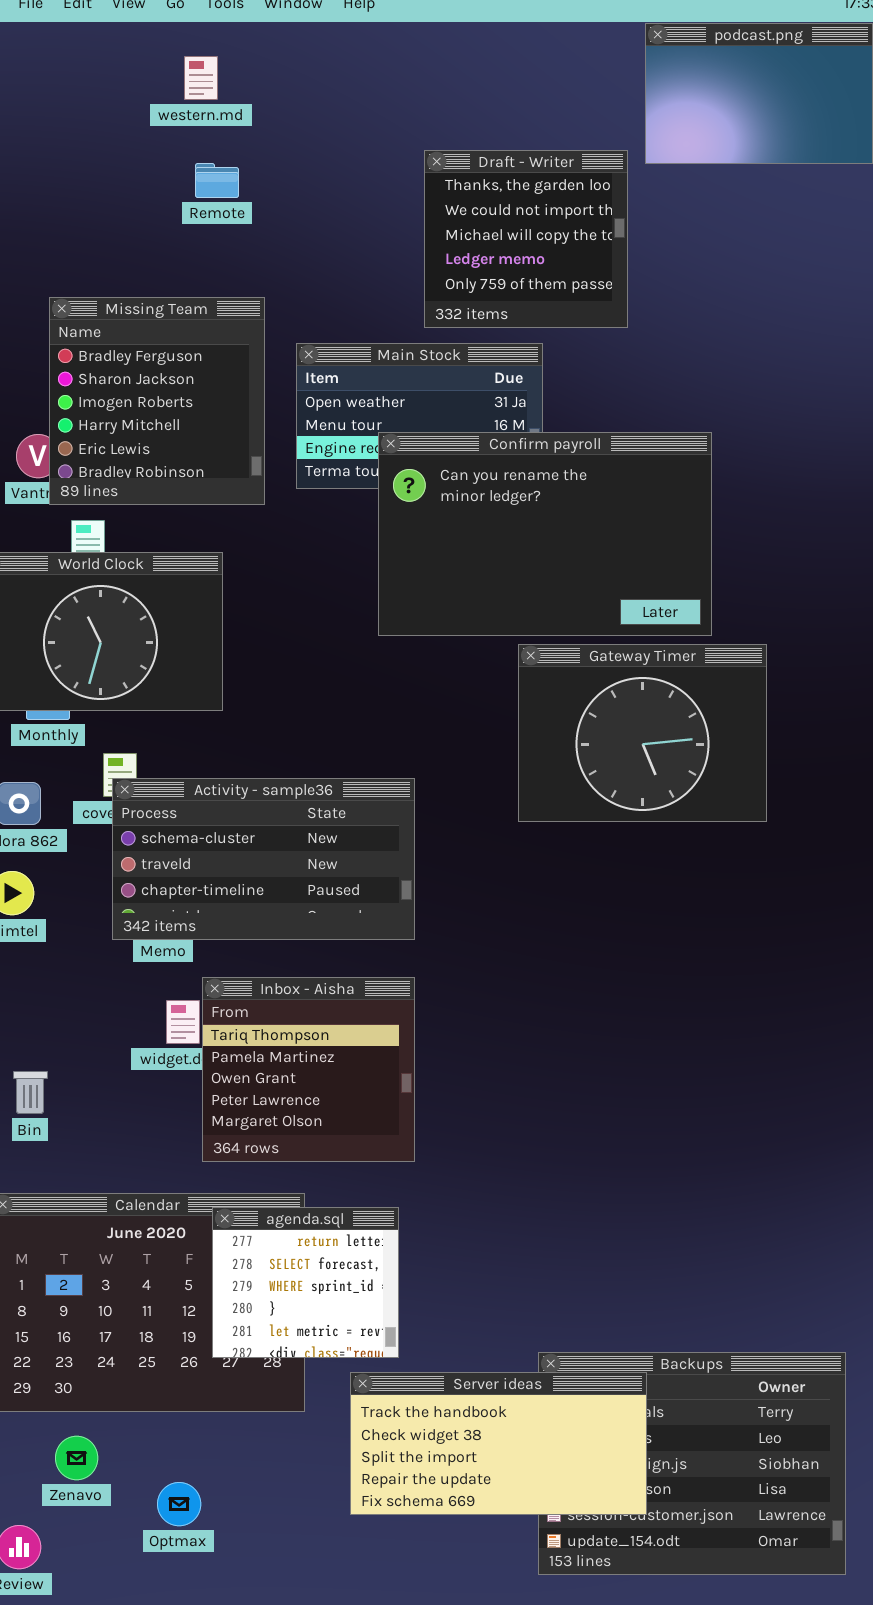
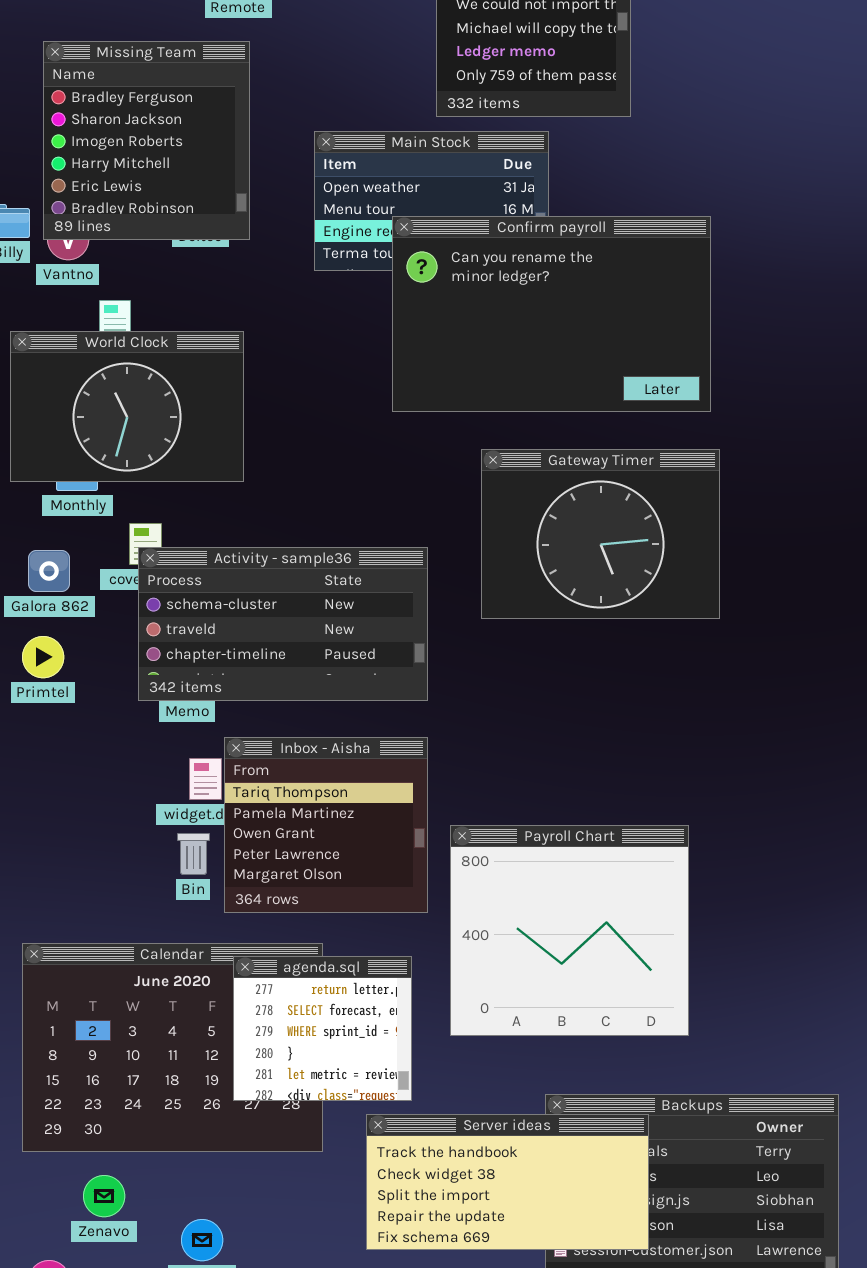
Missing Team: [49,297,265,505] -> [43,41,250,240], moved
Gateway Timer: [518,644,767,822] -> [481,449,720,619], moved
Payroll Chart: none -> [450,825,689,1036], opened
Bin: [13,1071,48,1114] -> [177,833,210,875], moved

